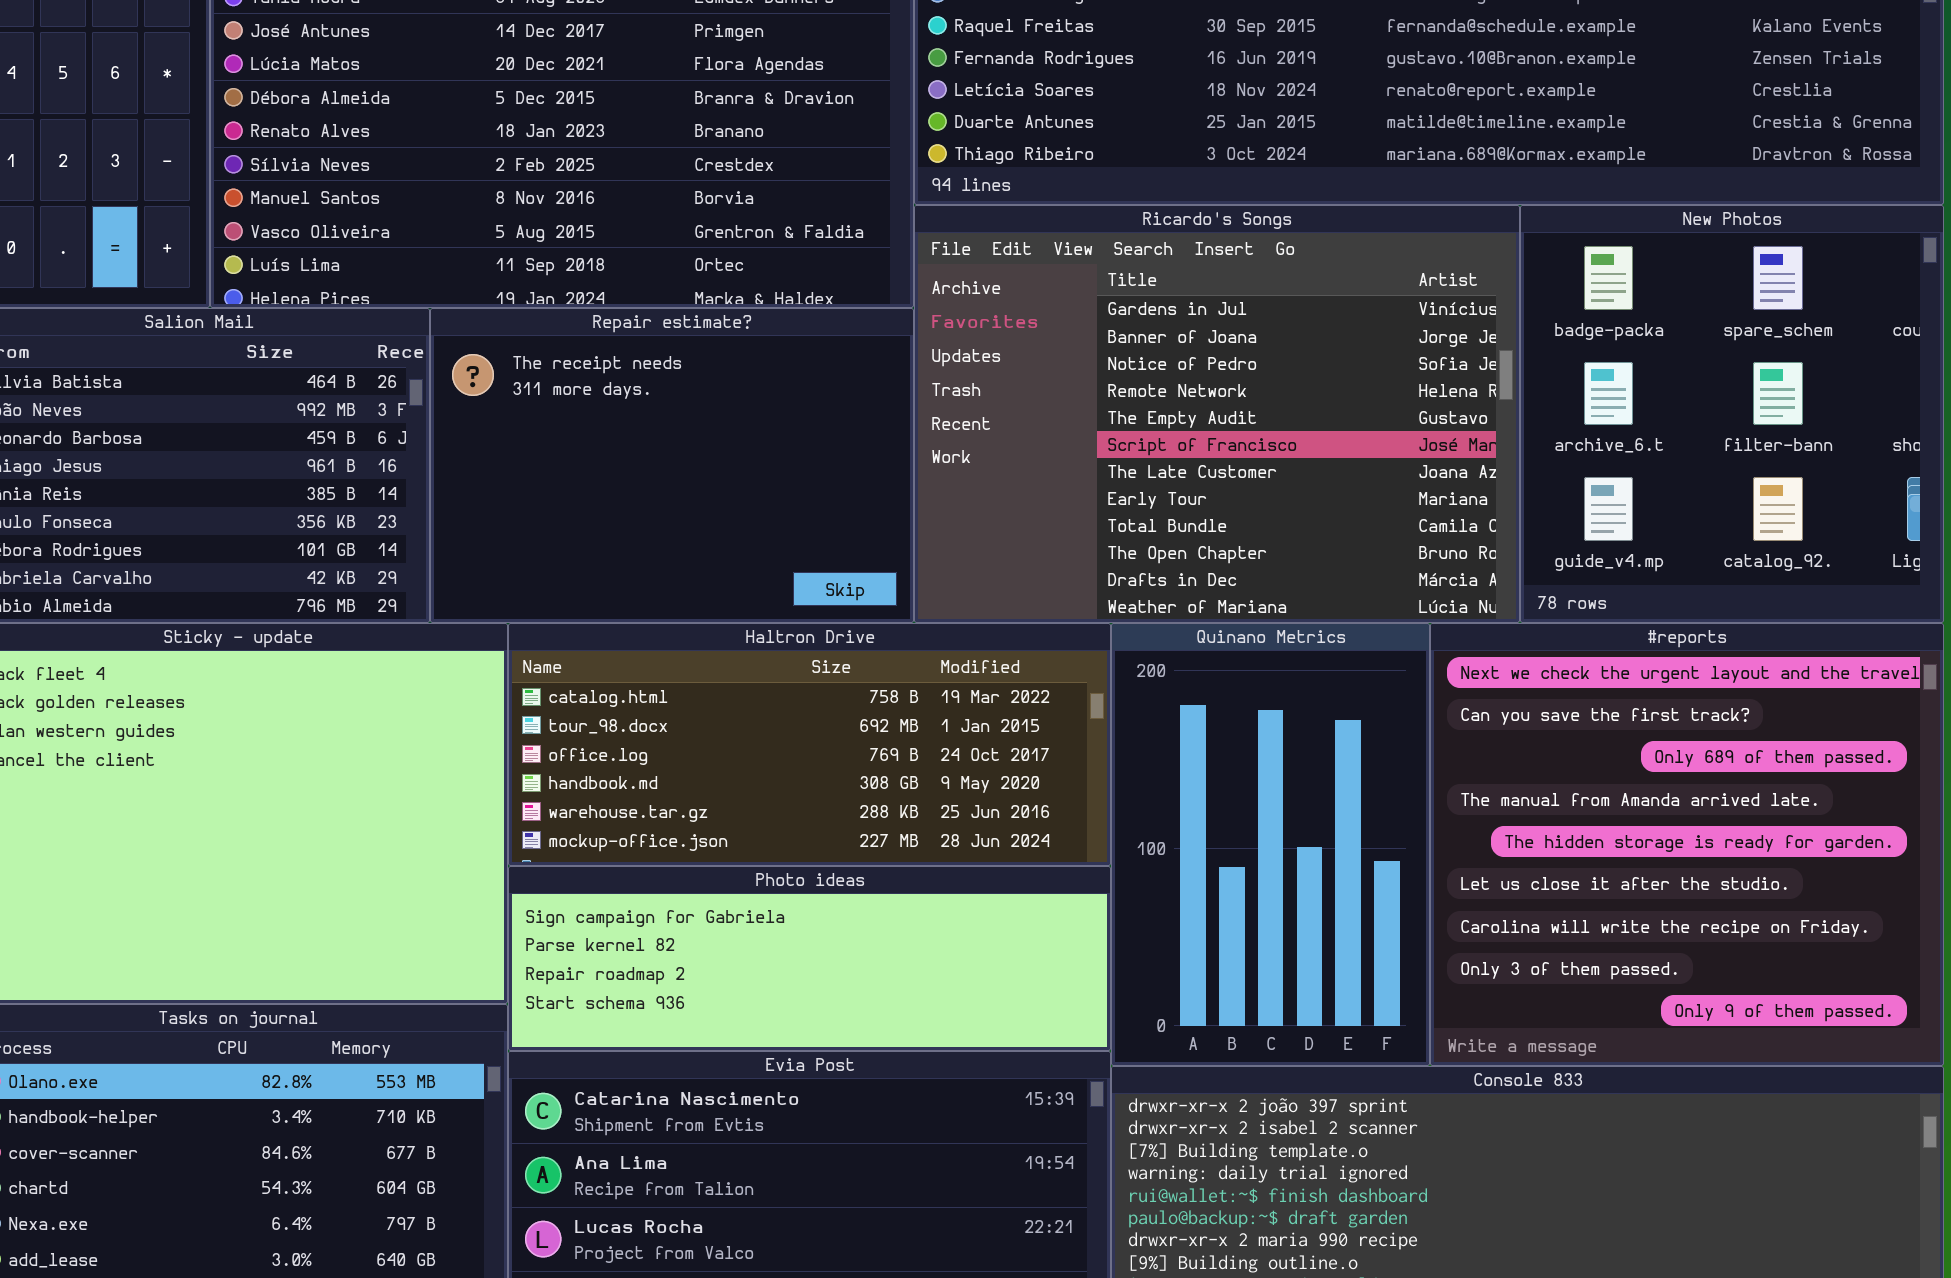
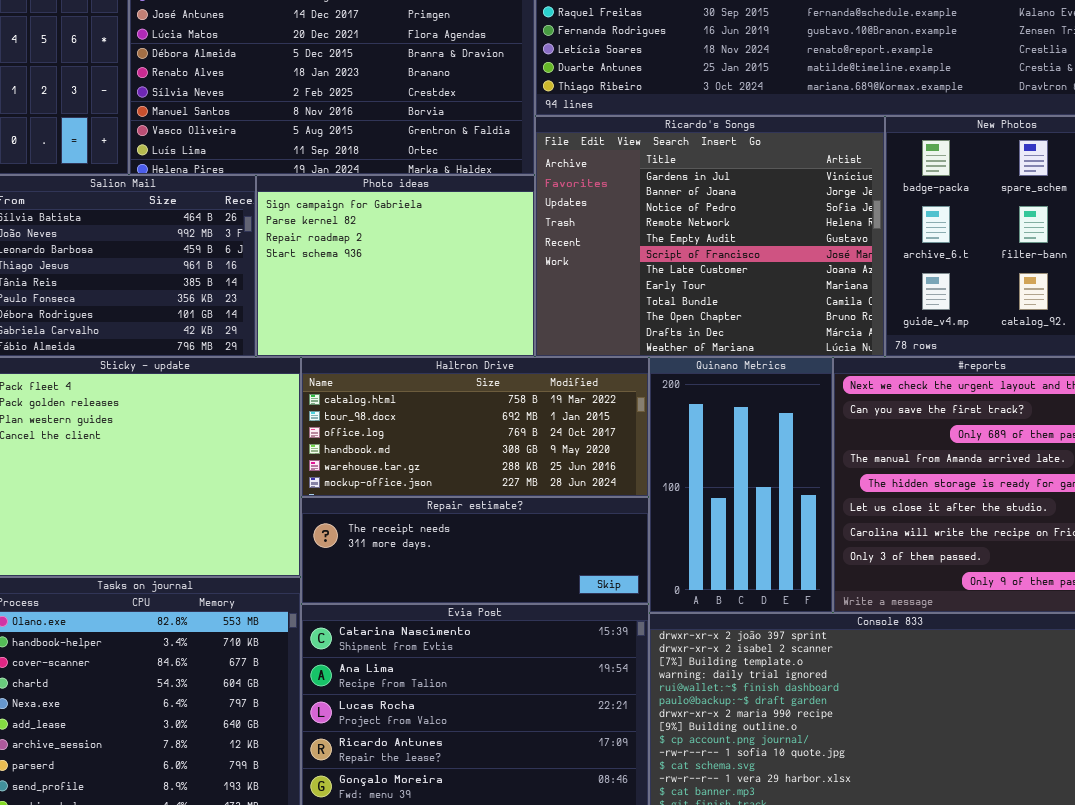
Repair estimate?: [430,308,914,623] -> [301,497,649,604], moved, resized
Photo ideas: [508,866,1111,1051] -> [256,175,535,357], moved, resized

